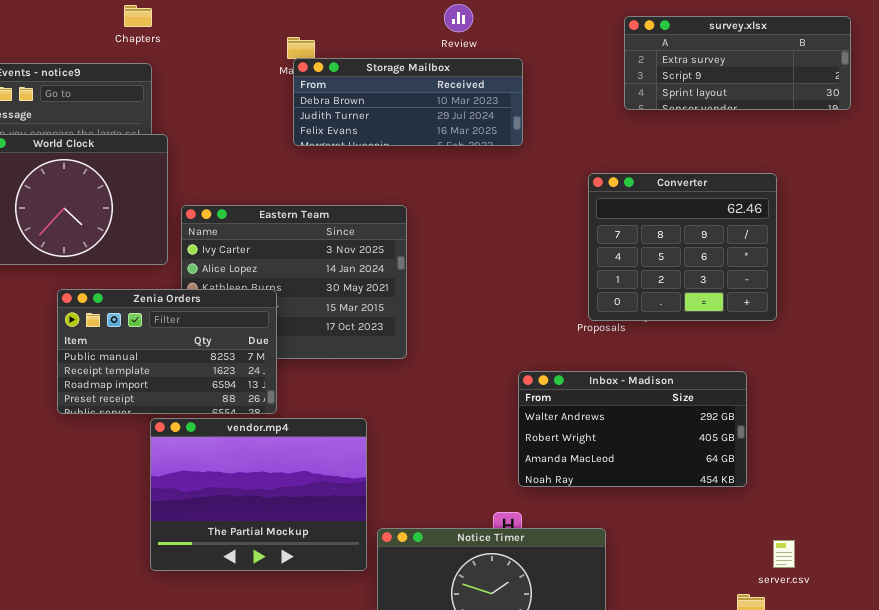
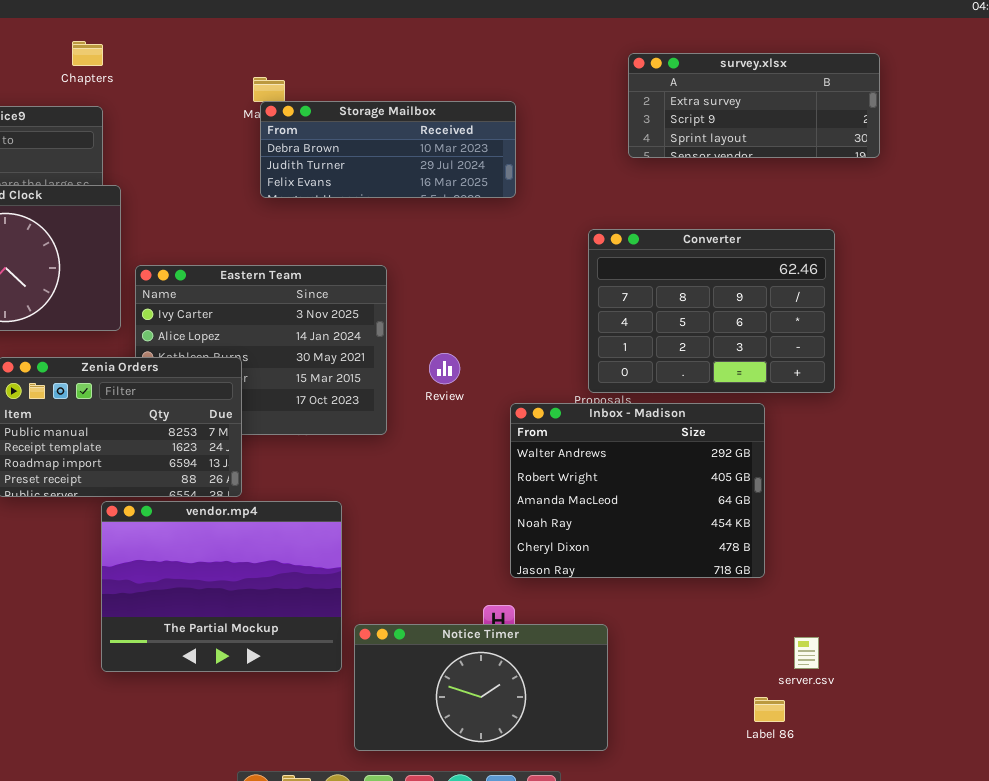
Review: [444,4,473,32] -> [429,353,460,384], moved
Converter: [588,173,777,321] -> [588,229,835,393], resized
Inbox - Madison: [518,371,747,487] -> [510,403,765,578], resized

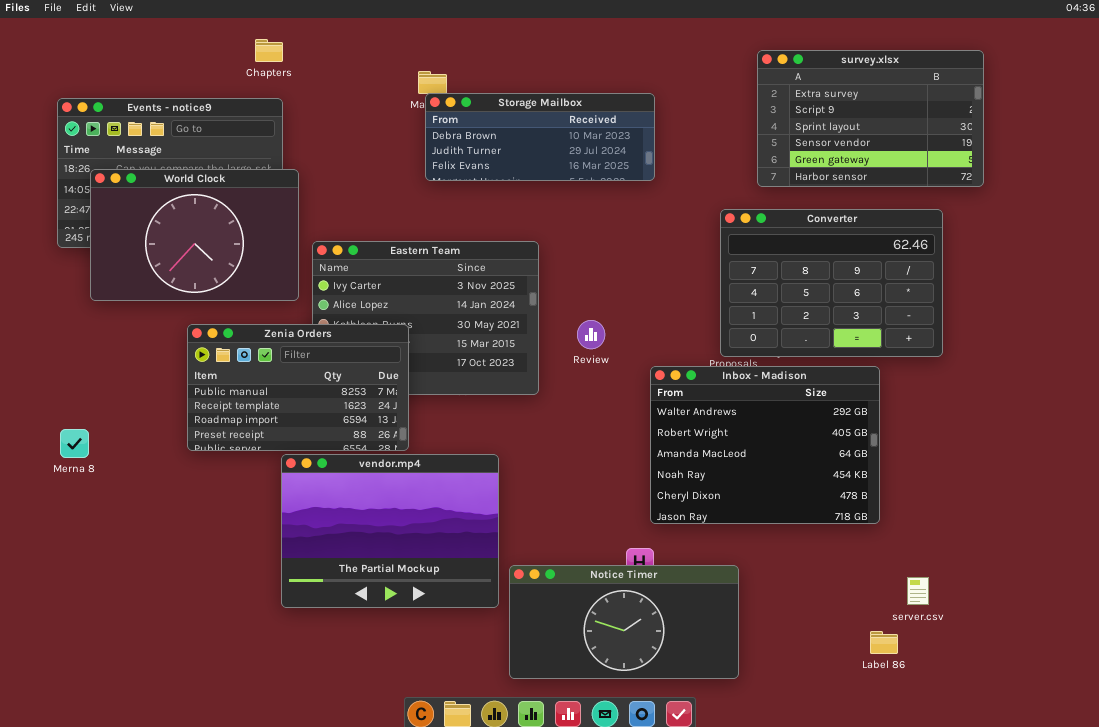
survey.xlsx: [628,53,880,158] -> [757,50,984,187], resized

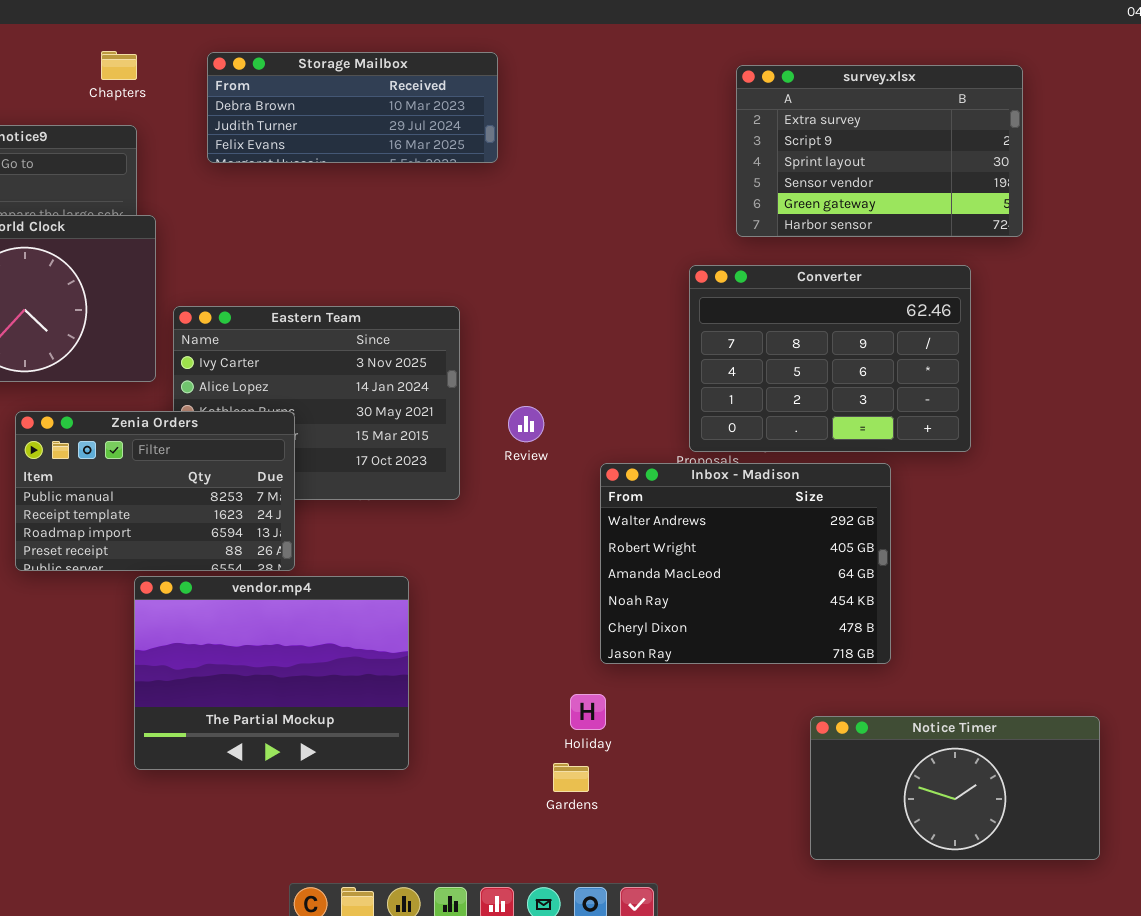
Storage Mailbox: [425,93,655,181] -> [207,52,498,163], moved
Notice Timer: [509,565,739,679] -> [810,716,1100,860], moved

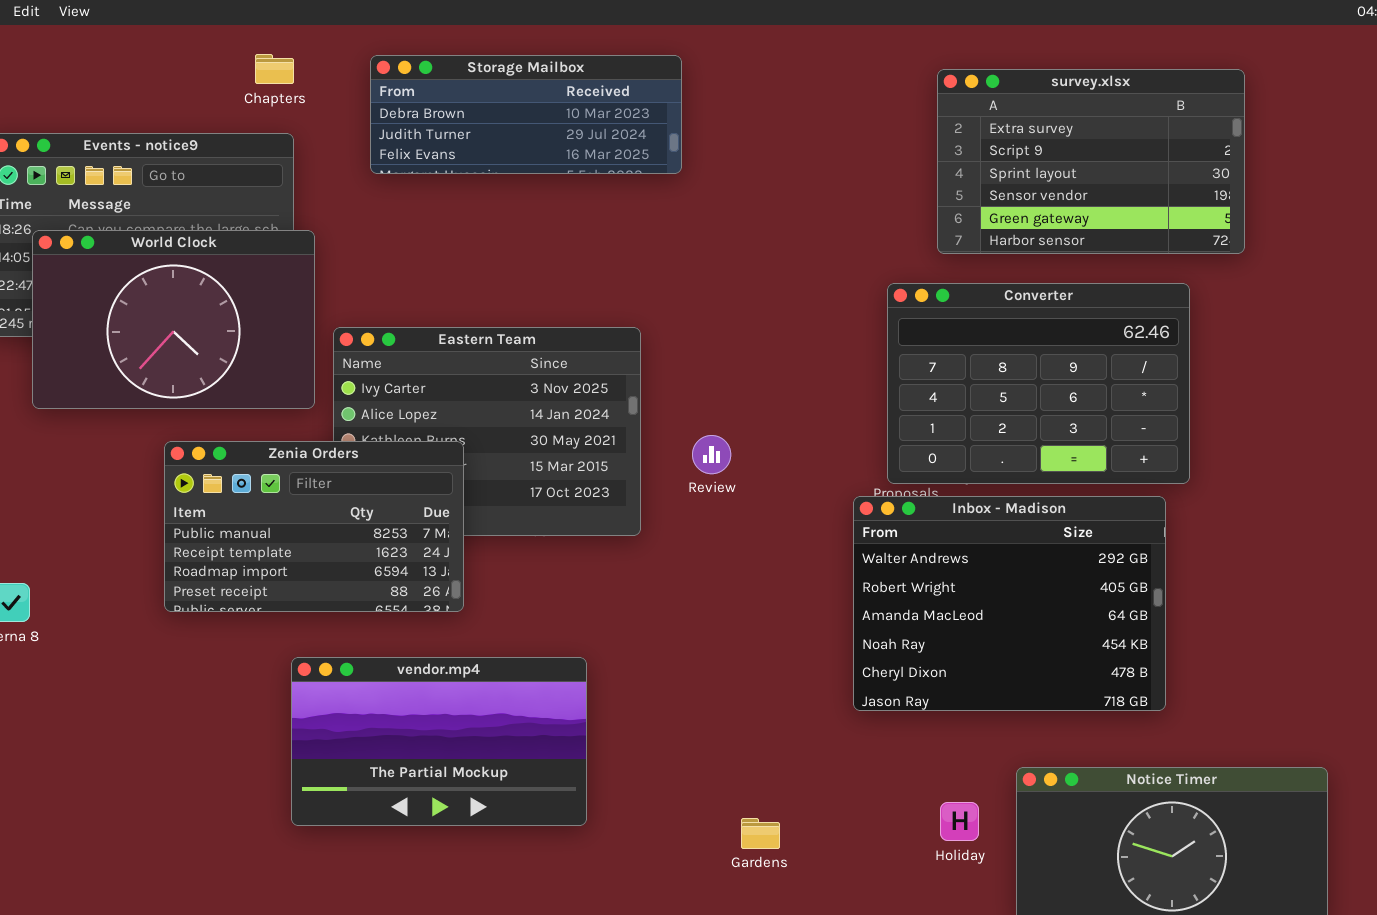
Inbox - Madison: [600,463,891,664] -> [853,496,1166,711], moved
vendor.mp4: [134,576,409,770] -> [291,657,587,826], resized
Holiday: [570,694,606,730] -> [940,802,979,841], moved

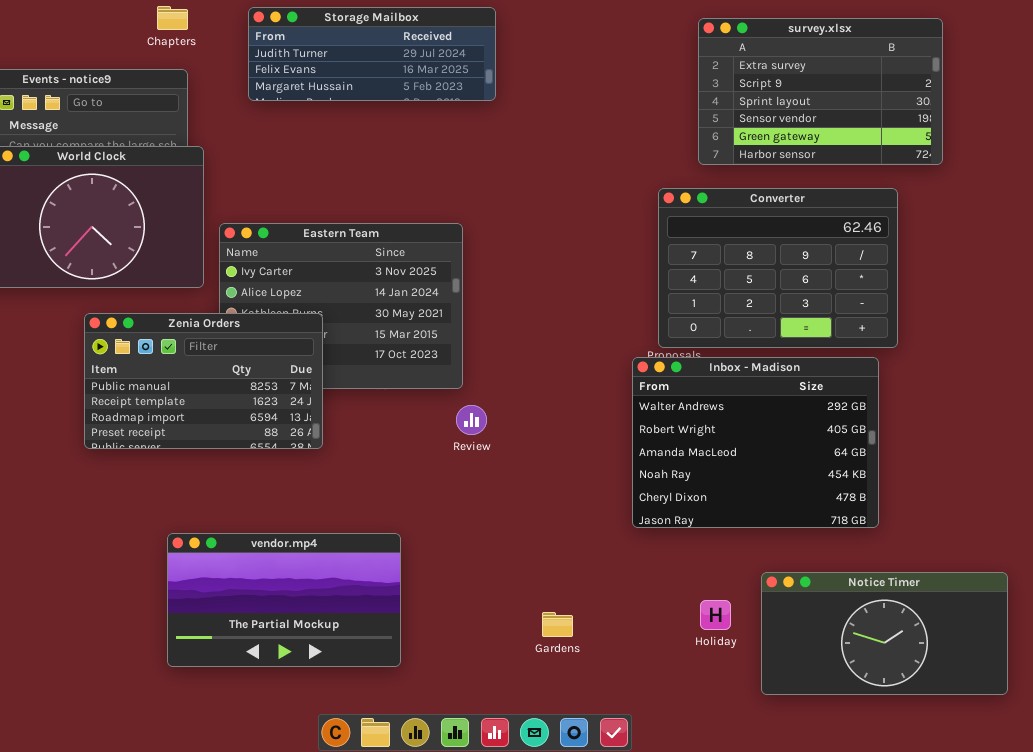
Storage Mailbox: [370,55,682,174] -> [248,7,496,101], scrolled down 1 row
Review: [692,435,731,474] -> [456,405,487,435], moved
vendor.mp4: [291,657,587,826] -> [167,533,401,667], moved

